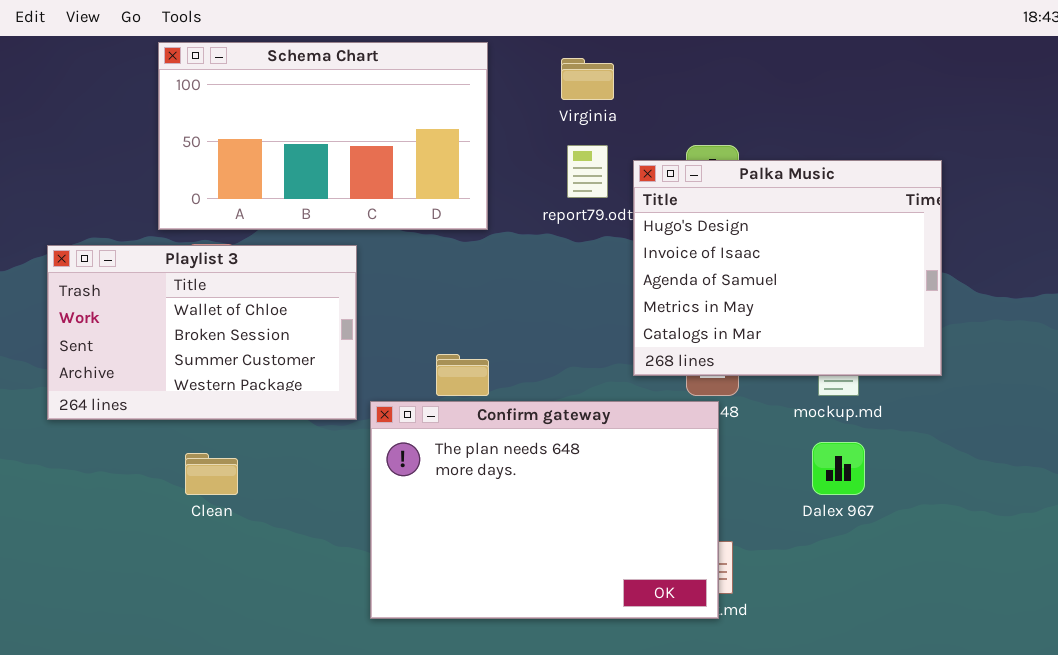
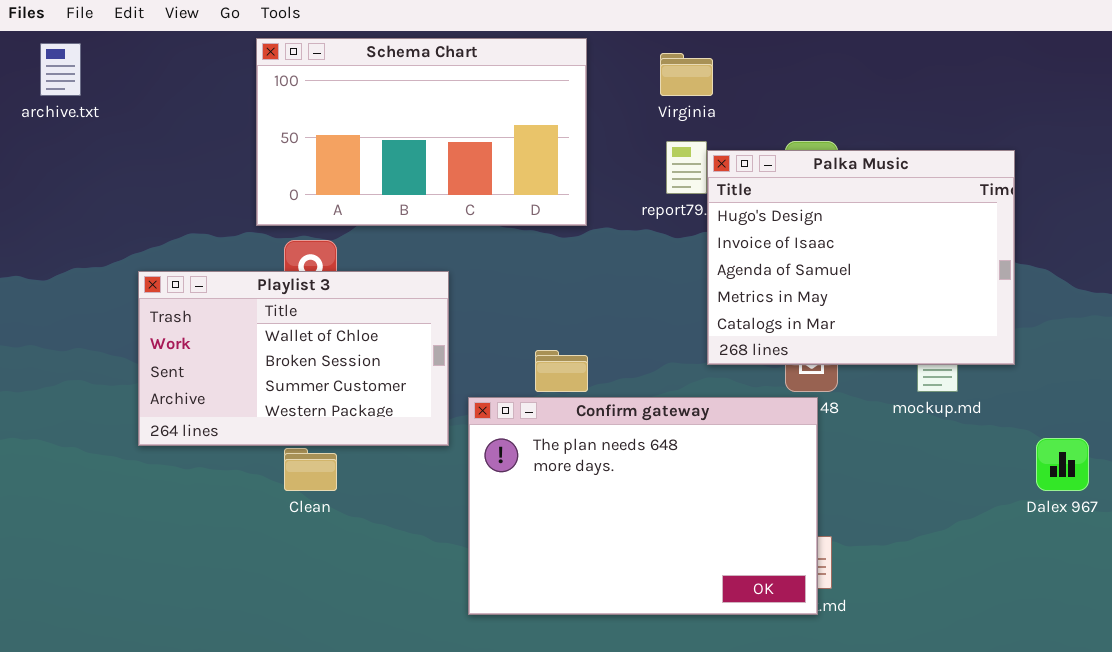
Palka Music: [633,160,942,376] -> [707,150,1015,365], moved
Playlist 3: [47,245,357,420] -> [138,271,449,446], moved
Dalex 967: [812,442,865,495] -> [1036,438,1089,491], moved

